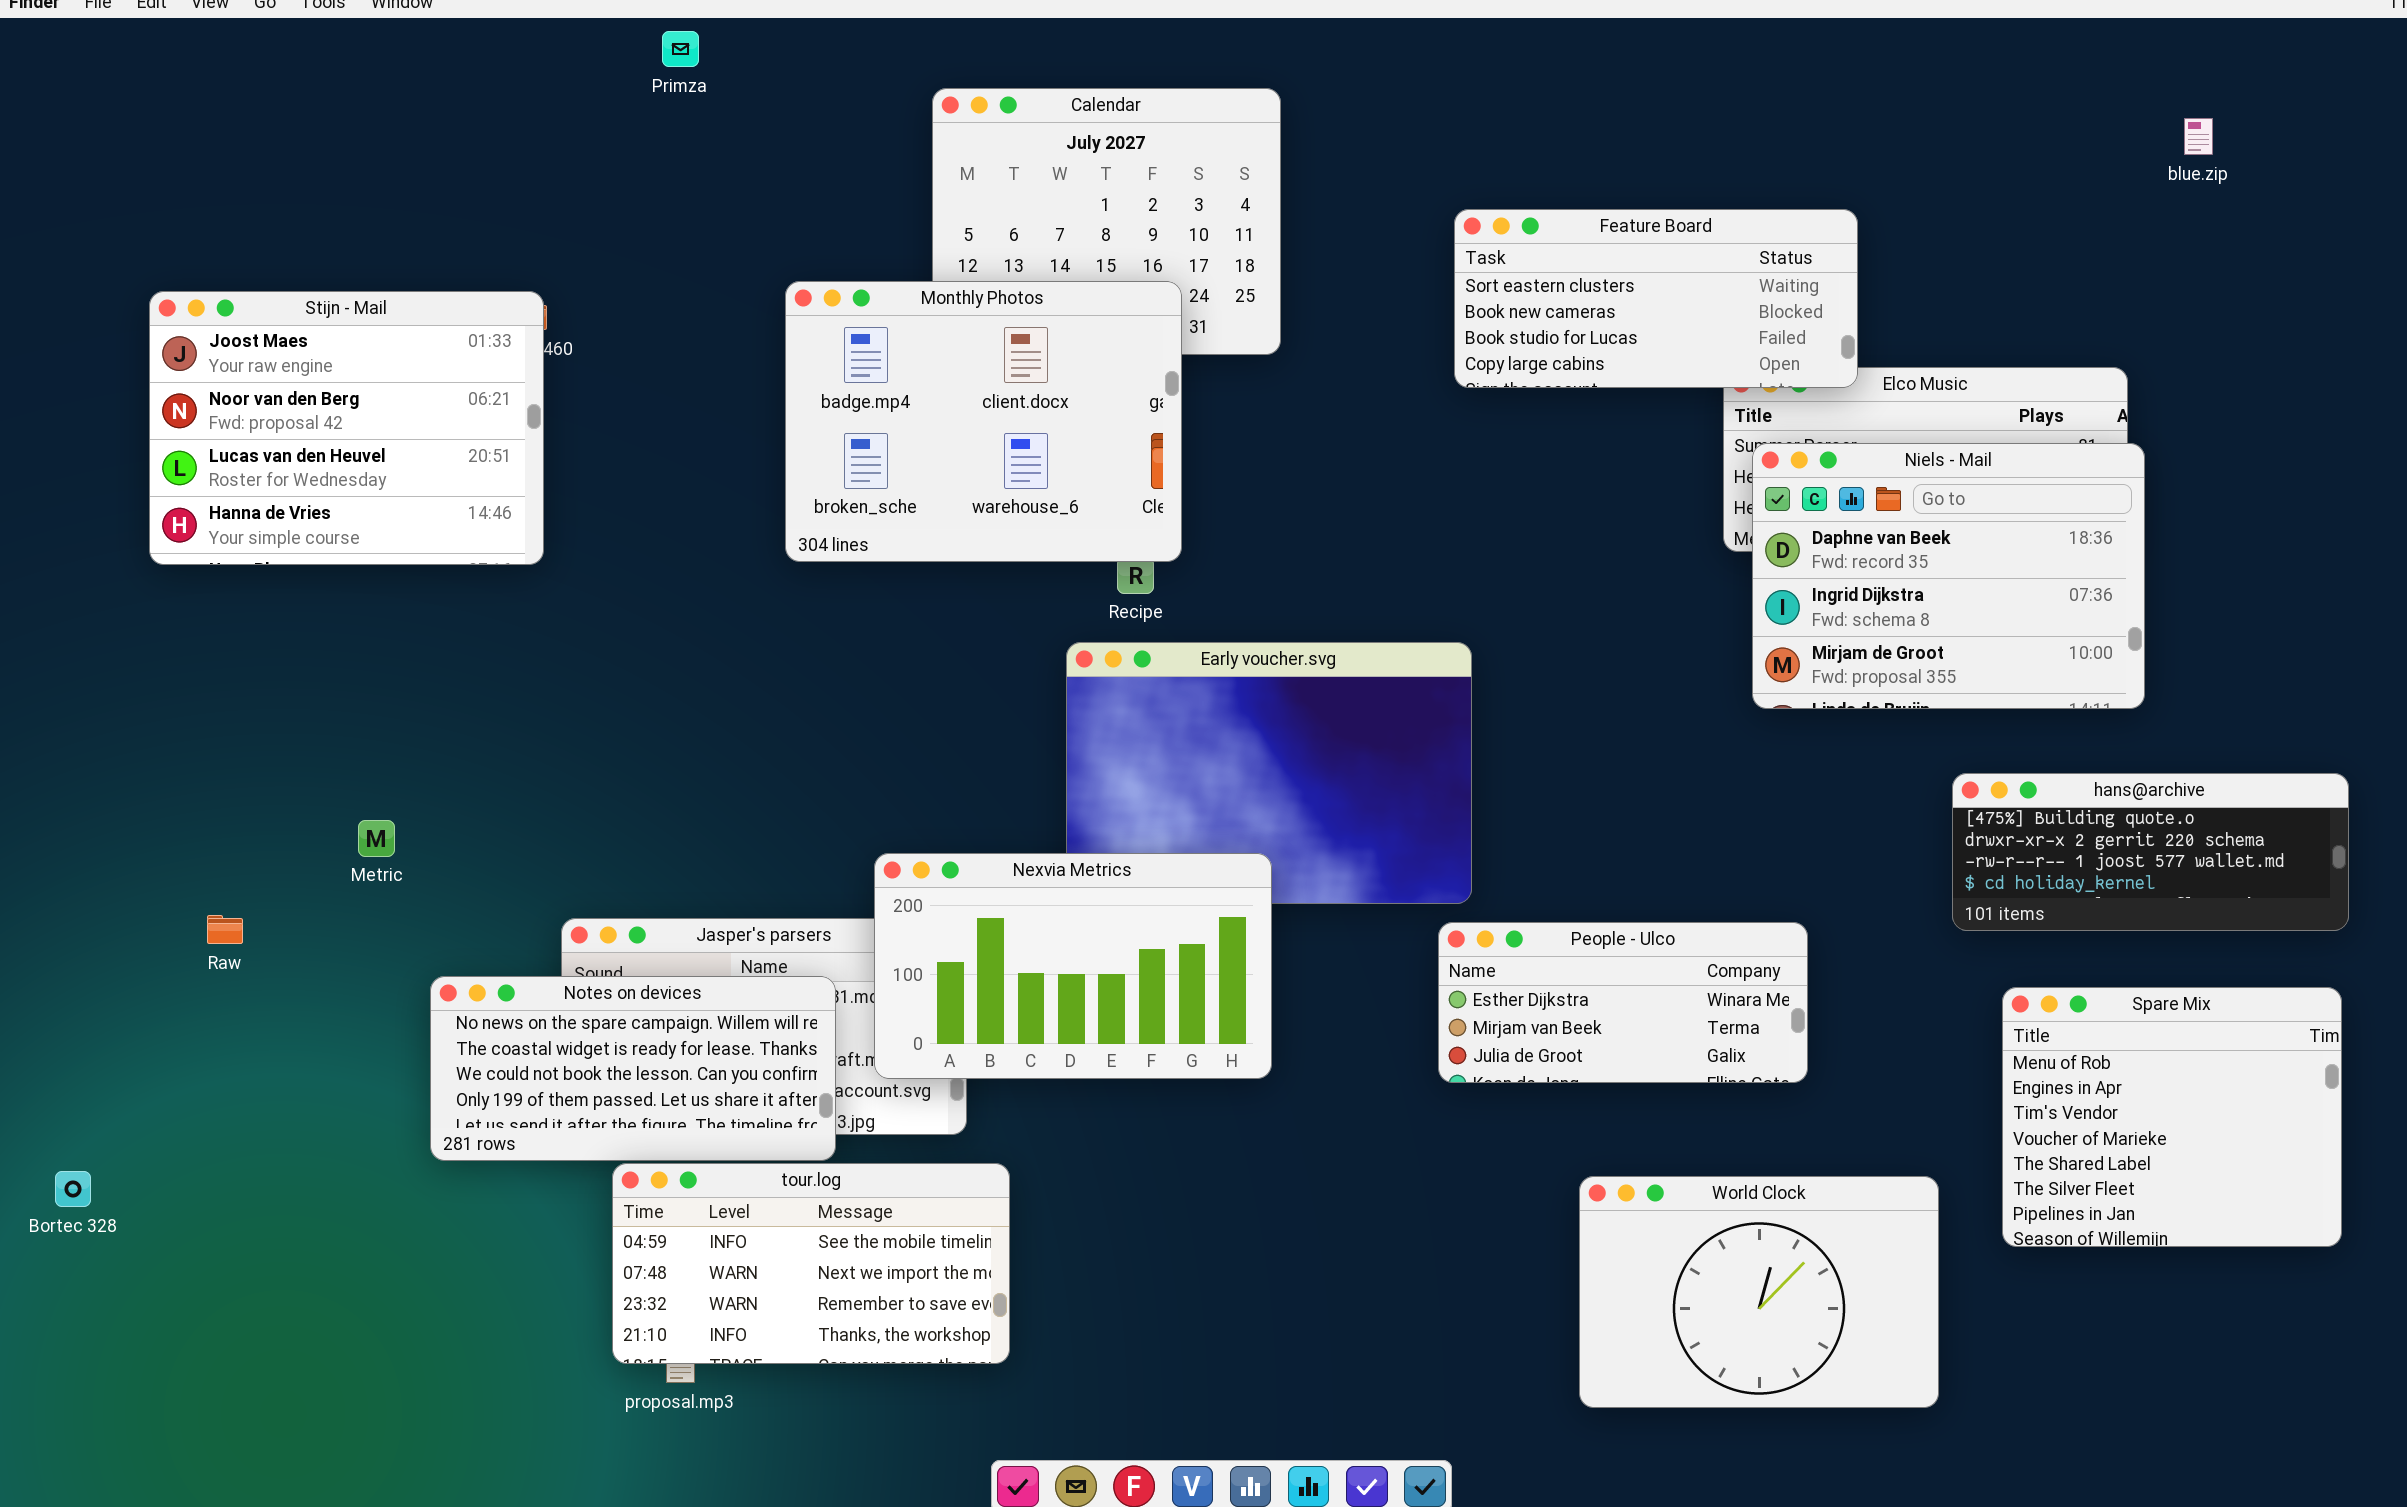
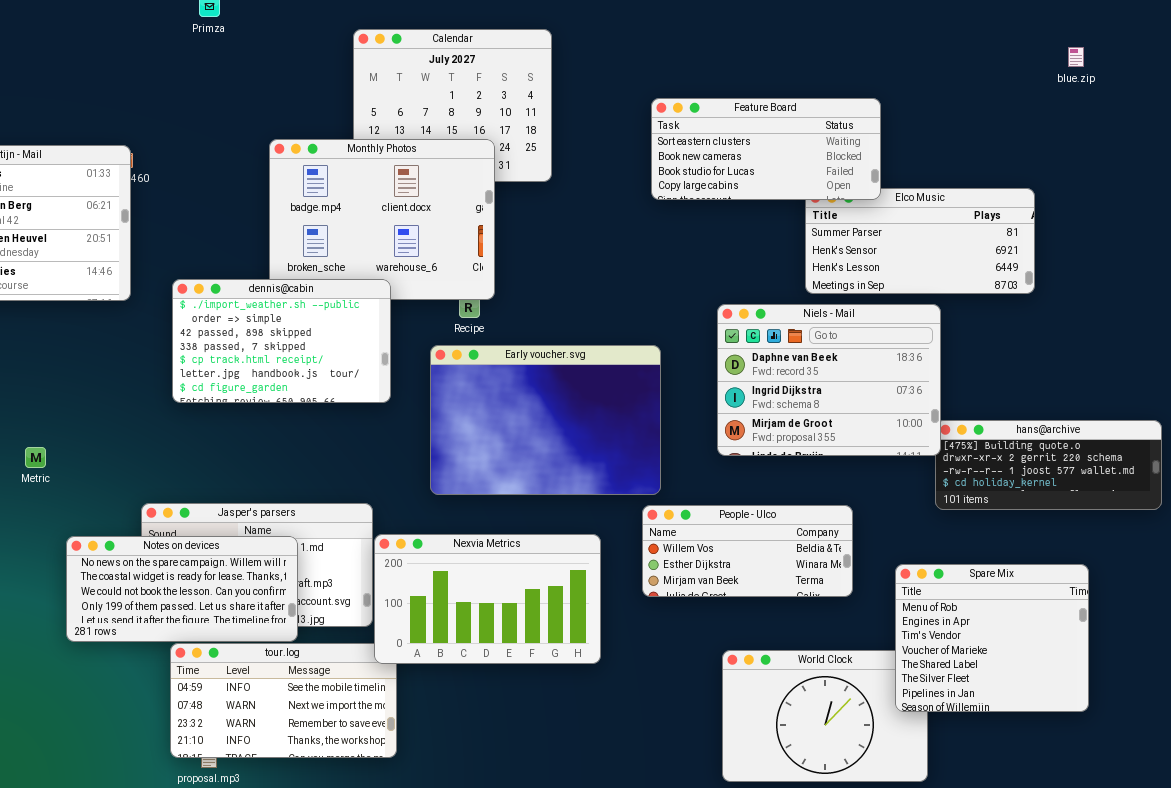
Niels - Mail: [1752,443,2145,709] -> [717,304,941,456], moved
dennis@cabin: none -> [172,279,391,403], opened
Nexvia Metrics: [874,853,1272,1079] -> [374,534,601,664], moved
People - Ulco: [1438,922,1808,1083] -> [642,505,853,597], scrolled up 1 row
Spare Mix: [2002,987,2342,1247] -> [895,564,1089,712], moved

